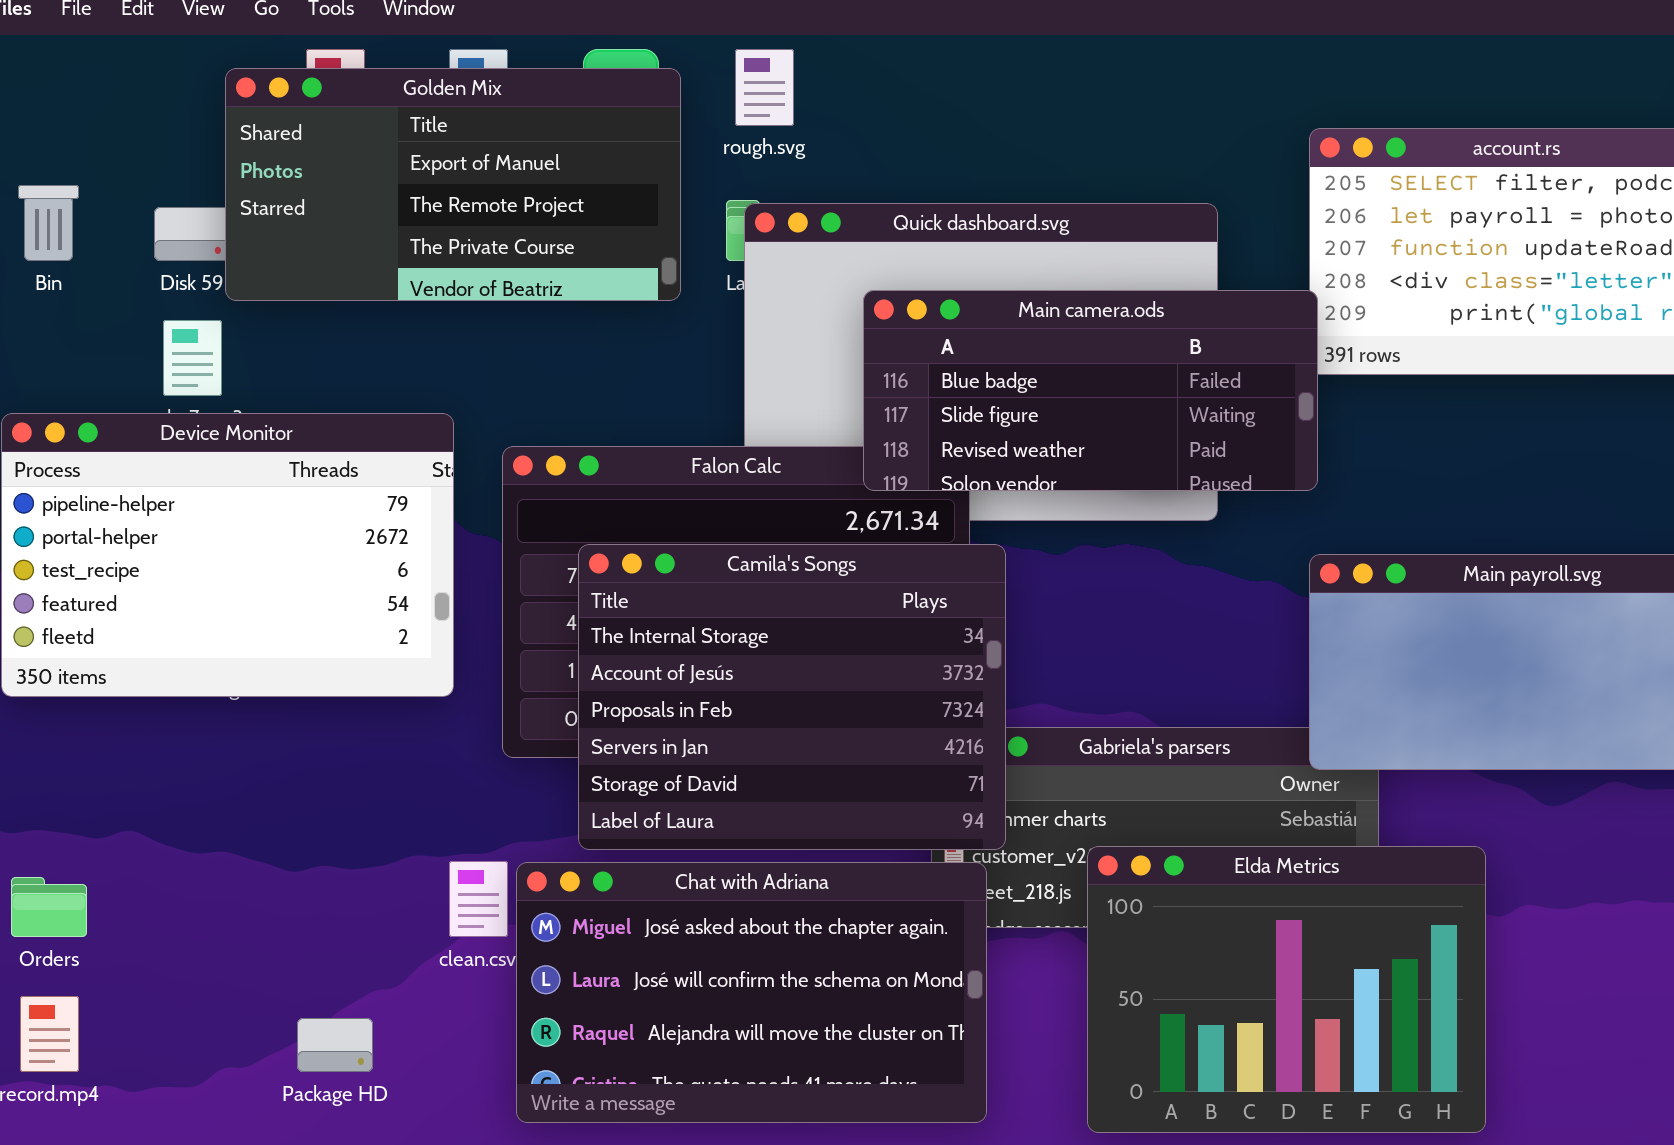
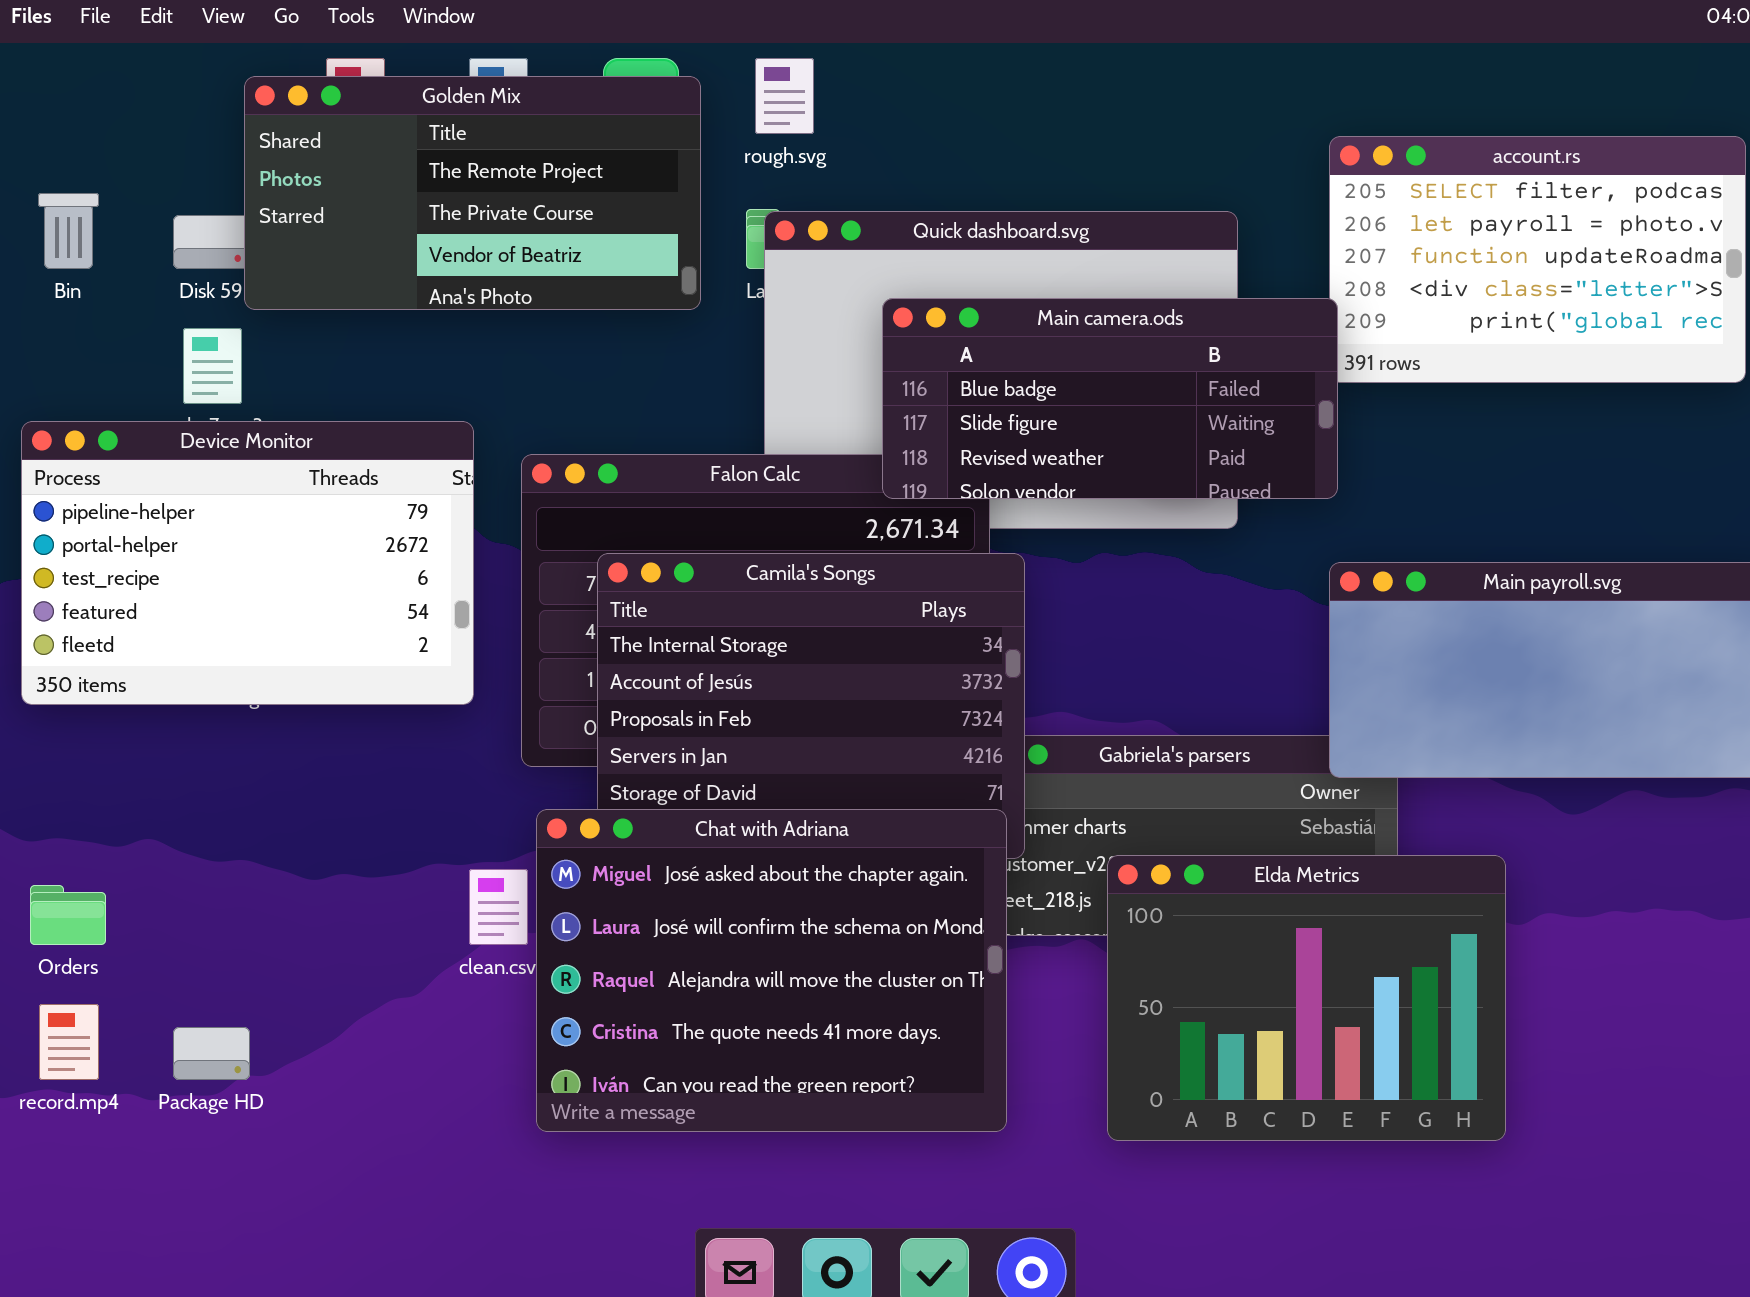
Golden Mix: [225,68,681,301] -> [244,76,701,310], scrolled down 1 row
Chat with Adriana: [516,862,987,1123] -> [536,809,1007,1132], resized
Package HD: [297,1018,373,1072] -> [173,1027,250,1080], moved

